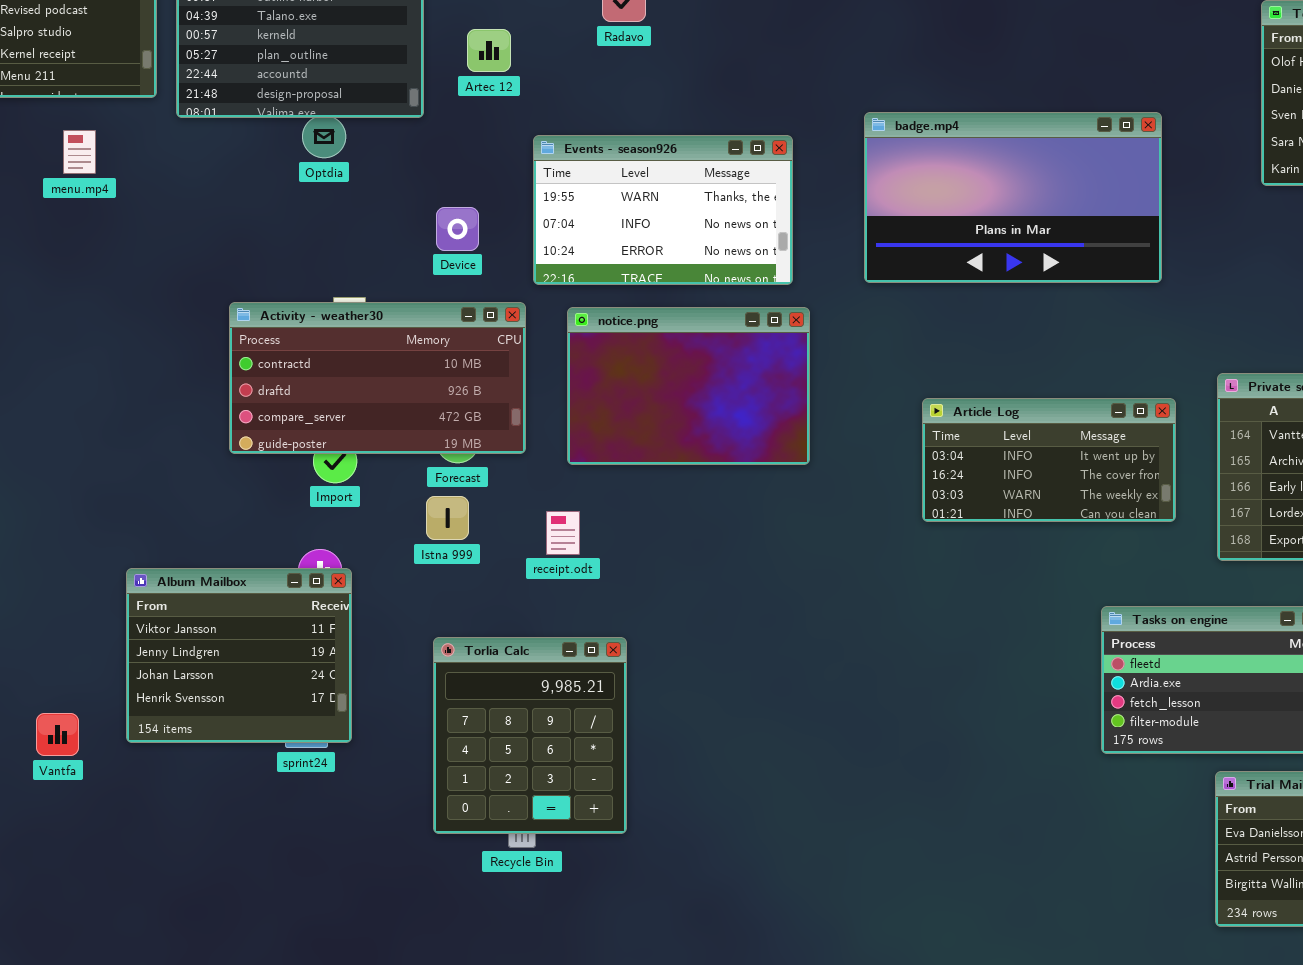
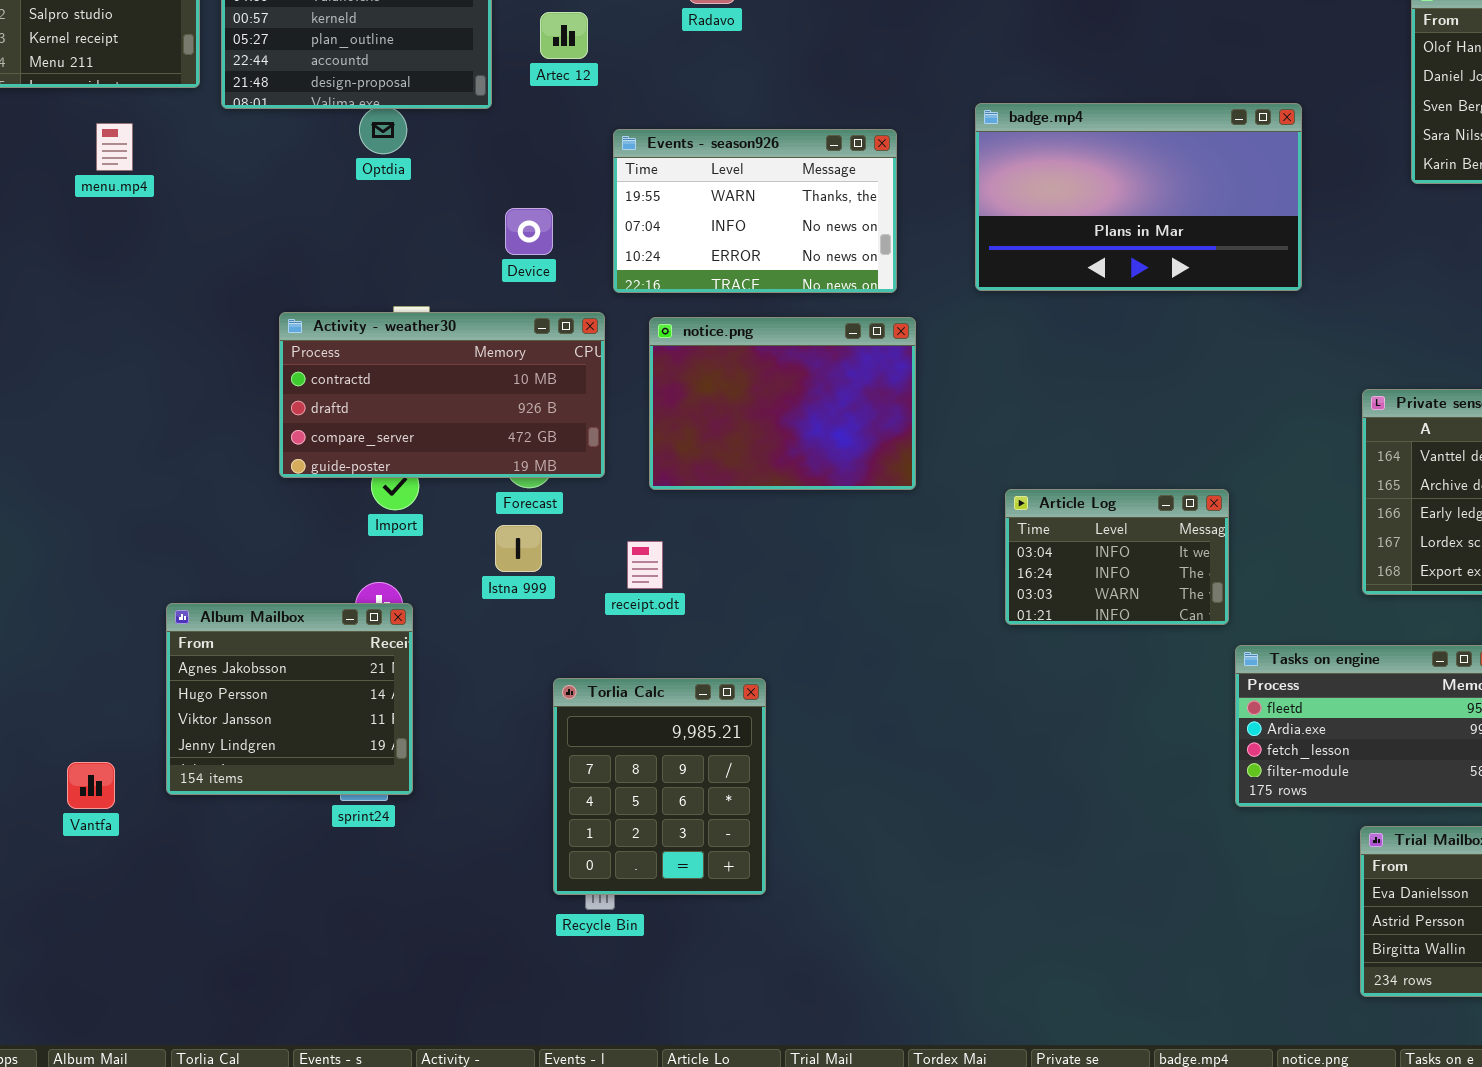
Article Log: [922,398,1176,522] -> [1005,489,1229,625], moved, resized
Album Mailbox: [126,568,352,743] -> [166,603,413,795], scrolled up 2 rows
Torlia Calc: [433,637,627,834] -> [553,678,766,895], moved

